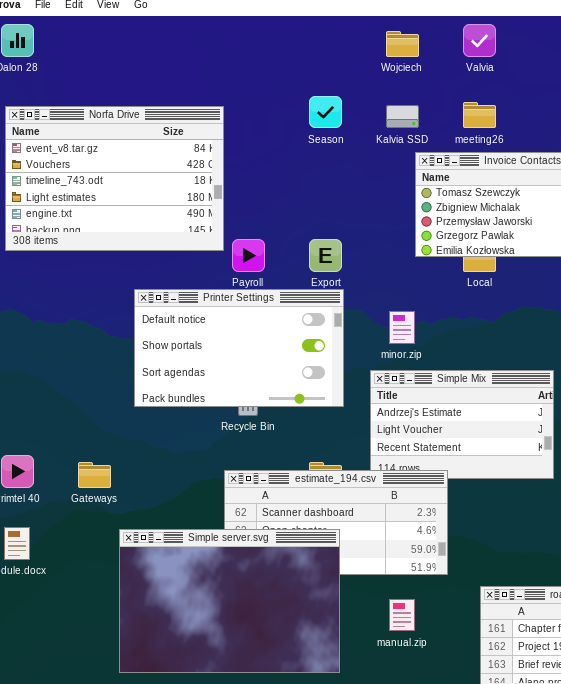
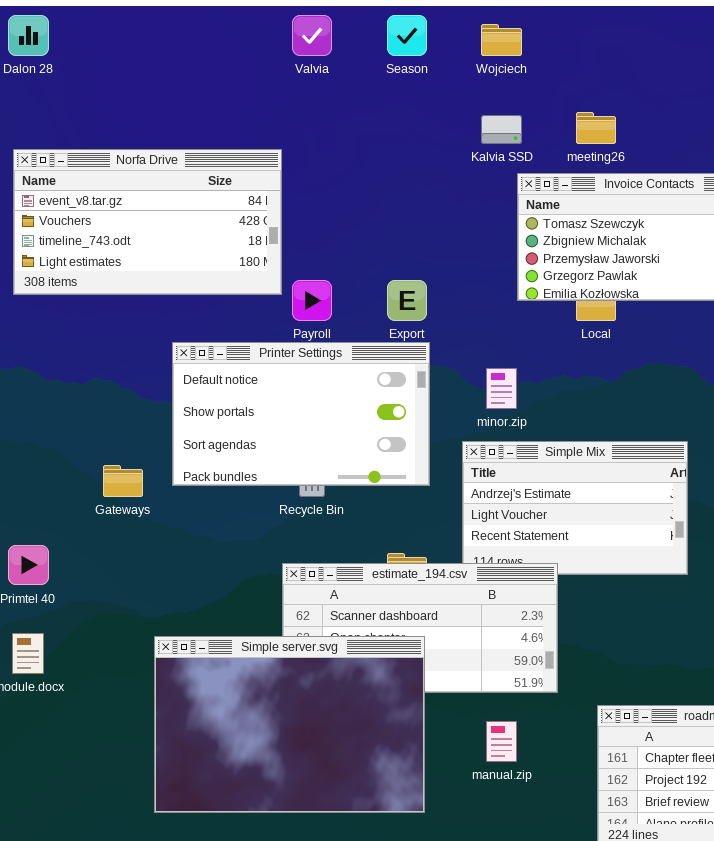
Valvia: [463,24,496,57] -> [292,15,332,56], moved
Season: [309,96,342,128] -> [387,15,427,56], moved
Norfa Drive: [5,106,224,251] -> [13,149,282,295], resized
Gateways: [78,462,111,488] -> [103,465,143,497], moved

